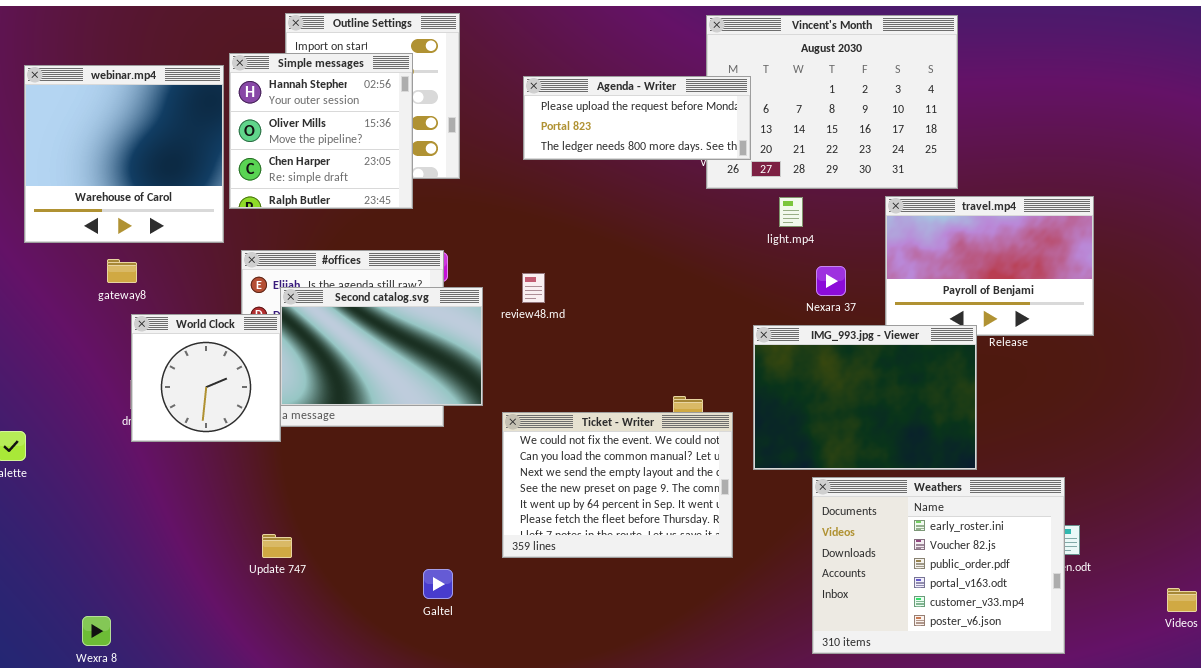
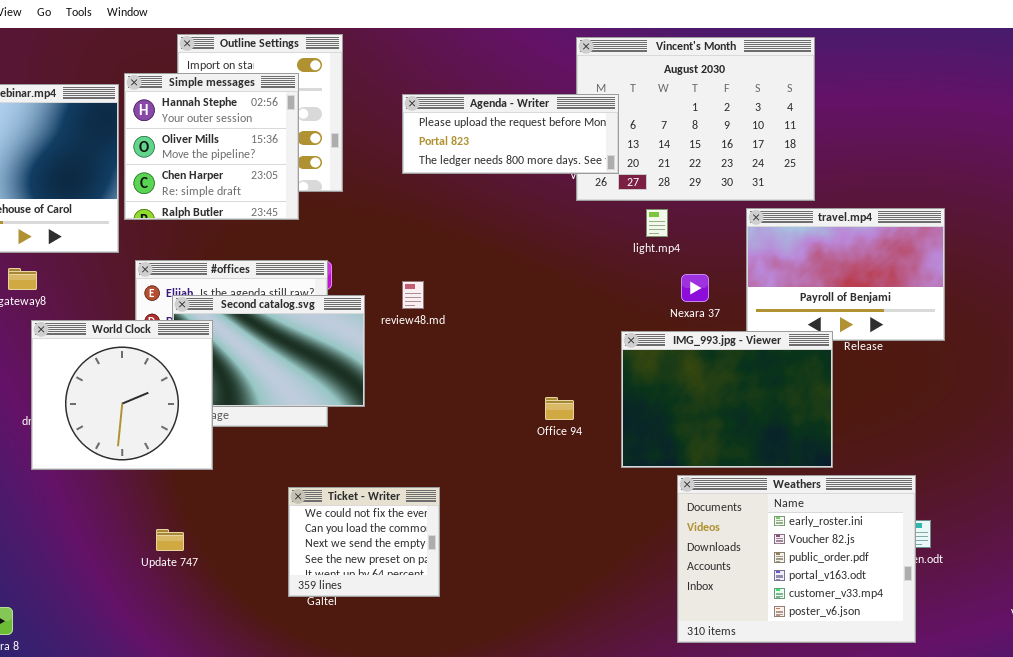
World Clock: [131,314,281,442] -> [31,320,213,470], resized
Ticket - Writer: [502,412,733,558] -> [288,487,440,597], moved, resized

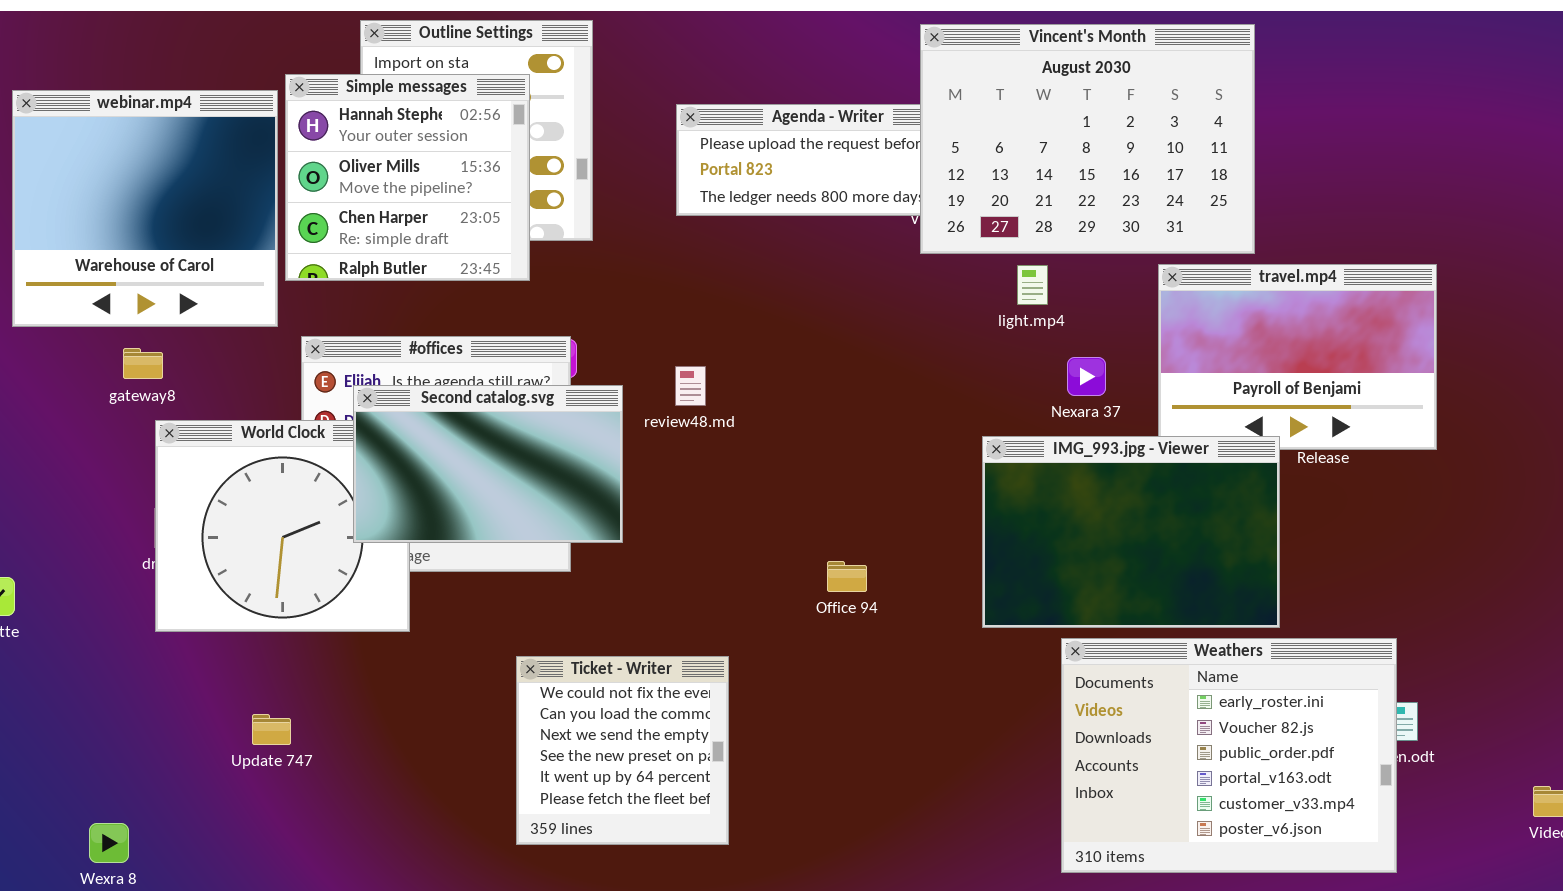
Vincent's Month: [576,37,815,201] -> [920,24,1255,254], raised
Second catalog.svg: [172,295,365,407] -> [353,385,623,543], raised
Office 94: [545,397,574,420] -> [827,561,867,592], moved
Ticket - Writer: [288,487,440,597] -> [516,656,729,845], resized
Update 747: [156,529,184,551] -> [252,714,291,745], moved

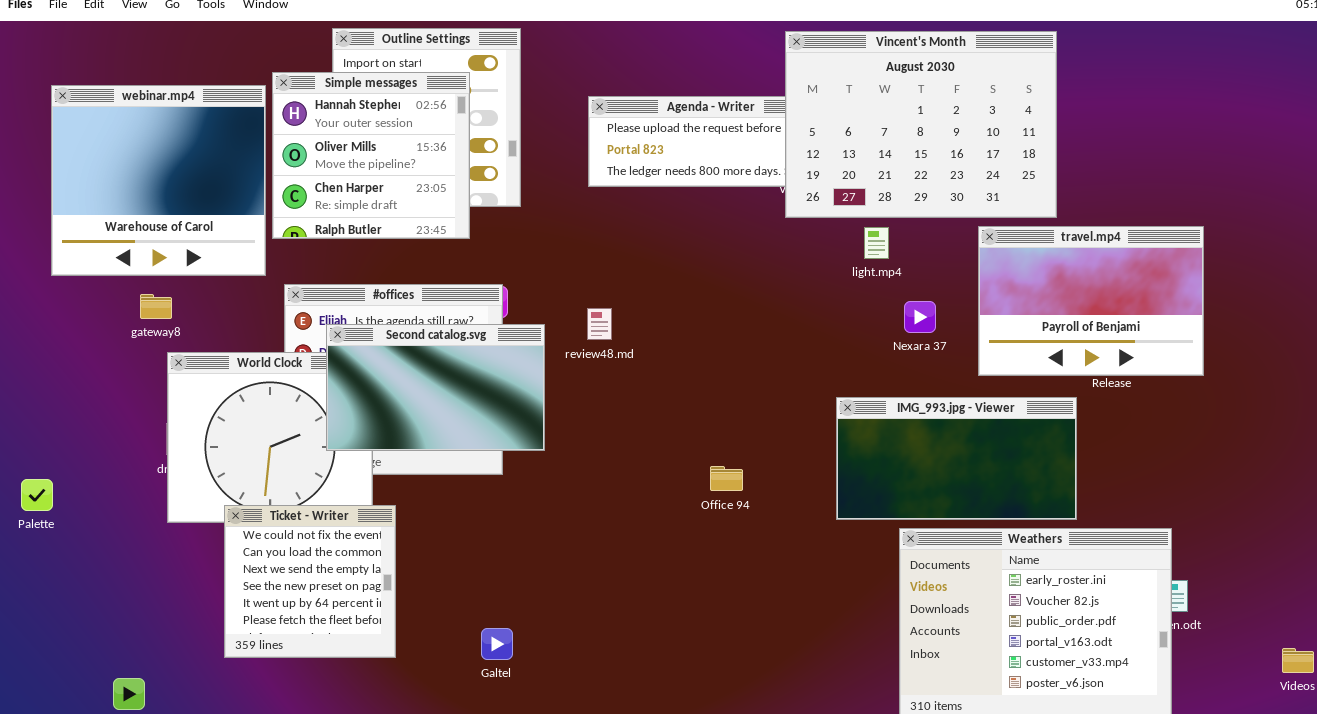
IMG_993.jpg - Viewer: [982,436,1280,628] -> [836,397,1077,520], resized
Ticket - Writer: [516,656,729,845] -> [224,505,396,658], moved

